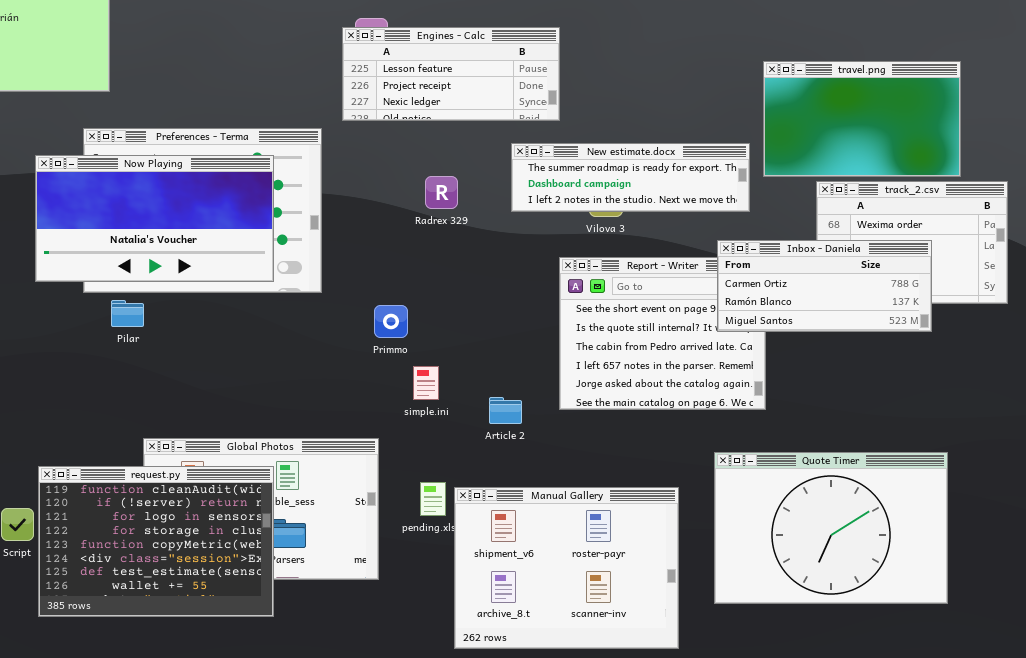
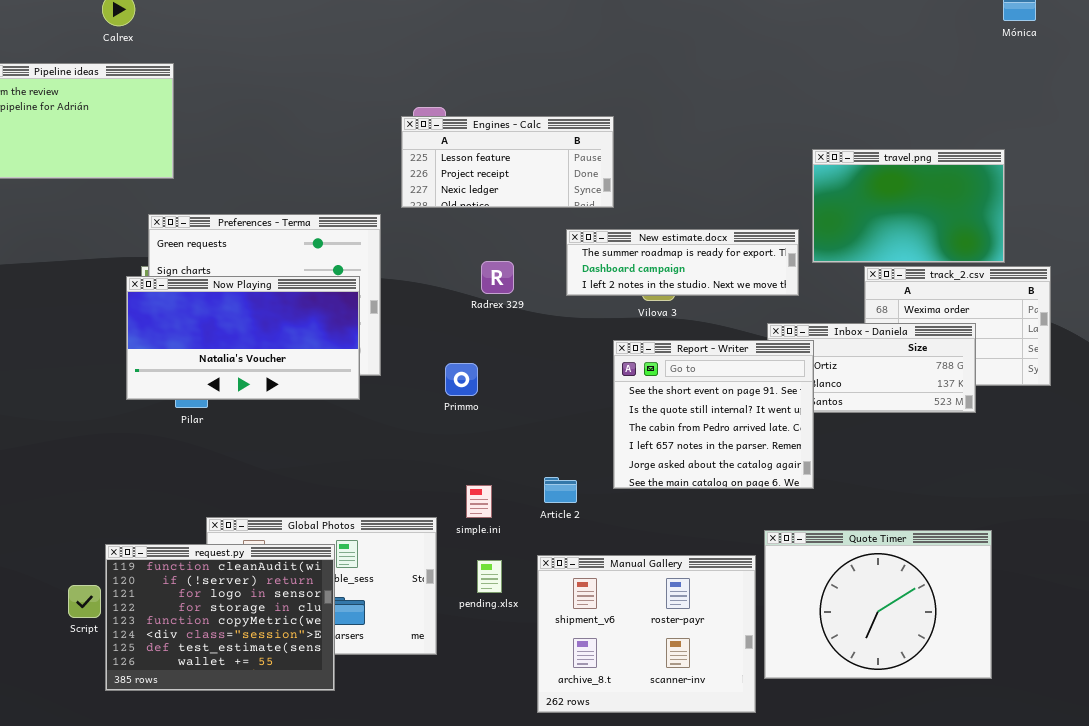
Now Playing: [35,155,274,282] -> [126,276,360,400], moved
Report - Writer: [559,257,766,410] -> [613,340,814,489], raised
Primmo: [374,305,408,338] -> [445,363,478,396], moved
simple.ini: [413,366,439,400] -> [466,485,492,518], moved
Manual Gallery: [454,487,679,649] -> [537,555,756,713], moved

